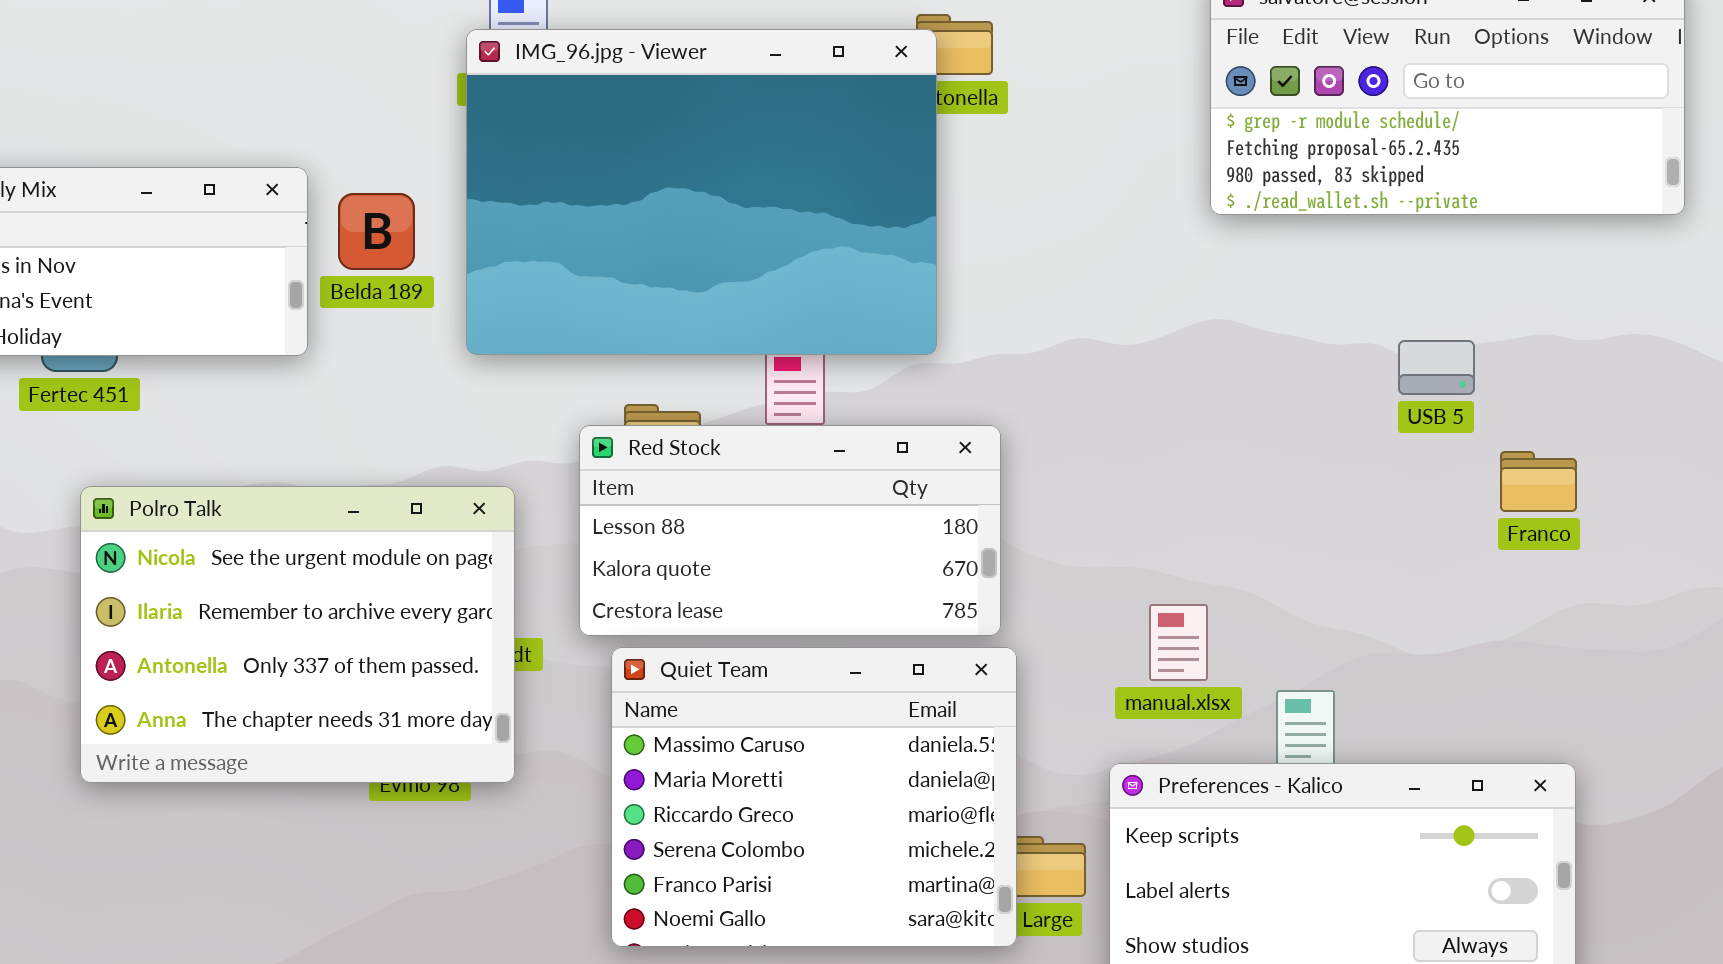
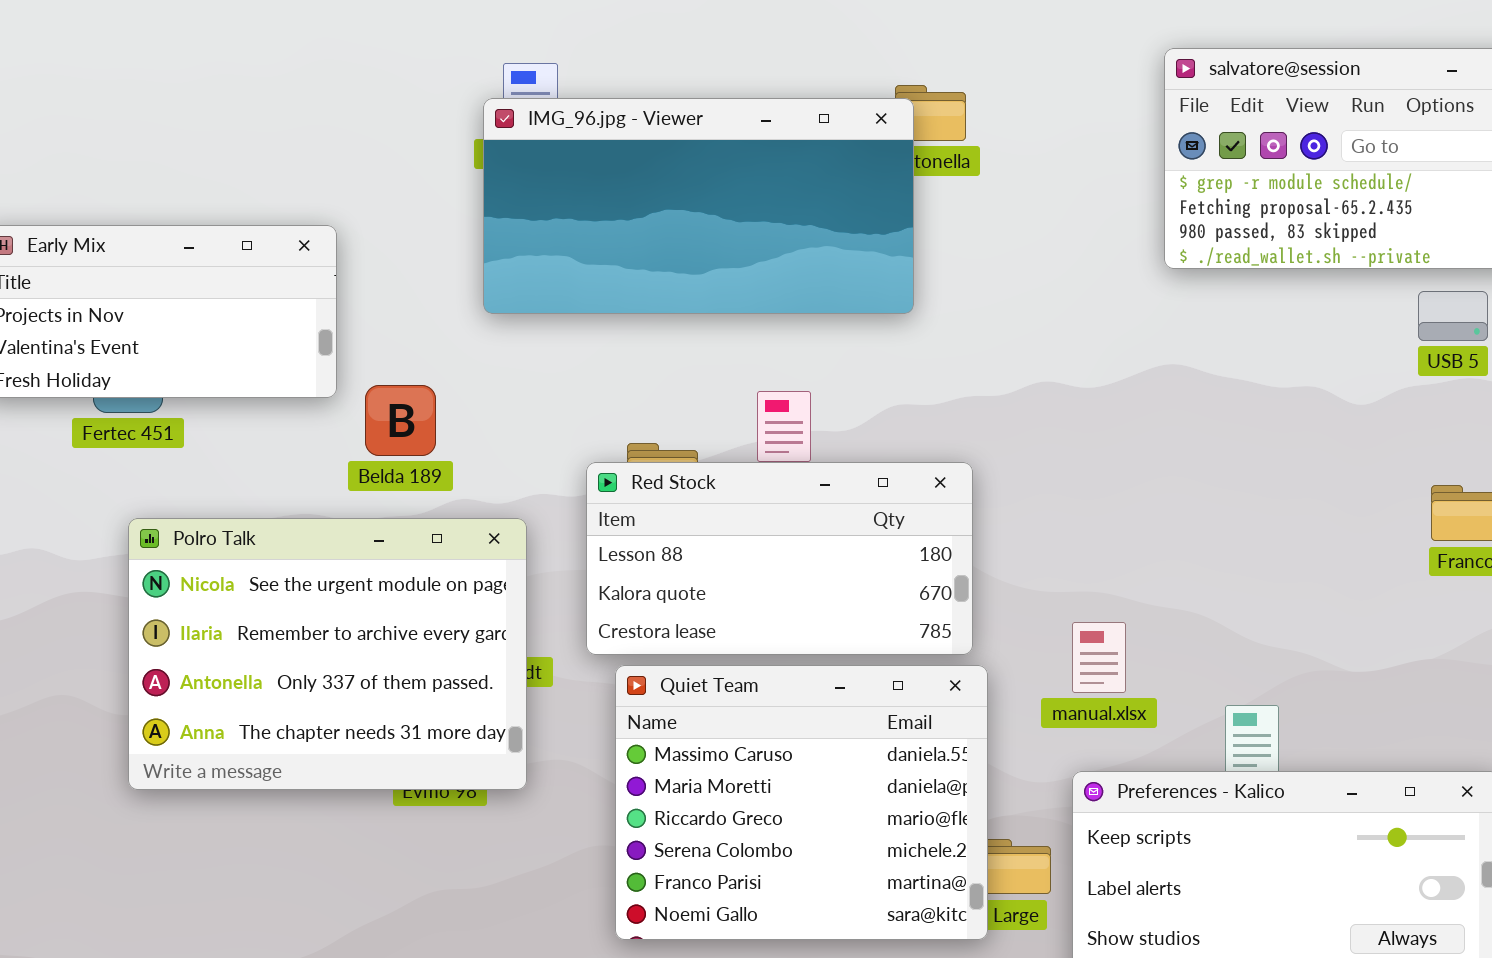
IMG_96.jpg - Viewer: [466,29,937,355] -> [483,98,914,314], resized
Belda 189: [338,193,415,270] -> [365,385,436,456], moved
USB 5: [1398,340,1475,395] -> [1418,291,1488,341], moved
manual.xlsx: [1149,604,1208,681] -> [1072,622,1126,693], moved

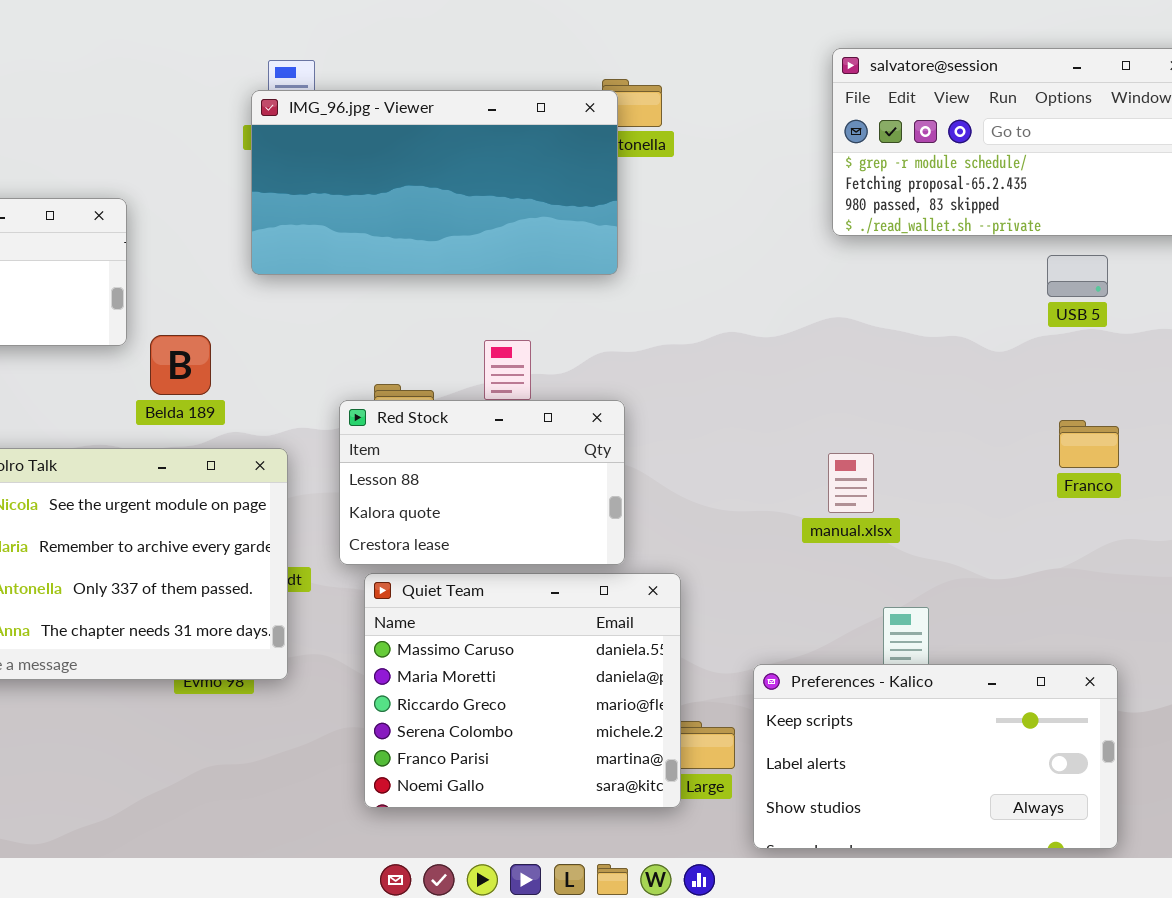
Red Stock: [586,462,973,655] -> [339,400,625,565], resized
manual.xlsx: [1072,622,1126,693] -> [828,453,874,513], moved

